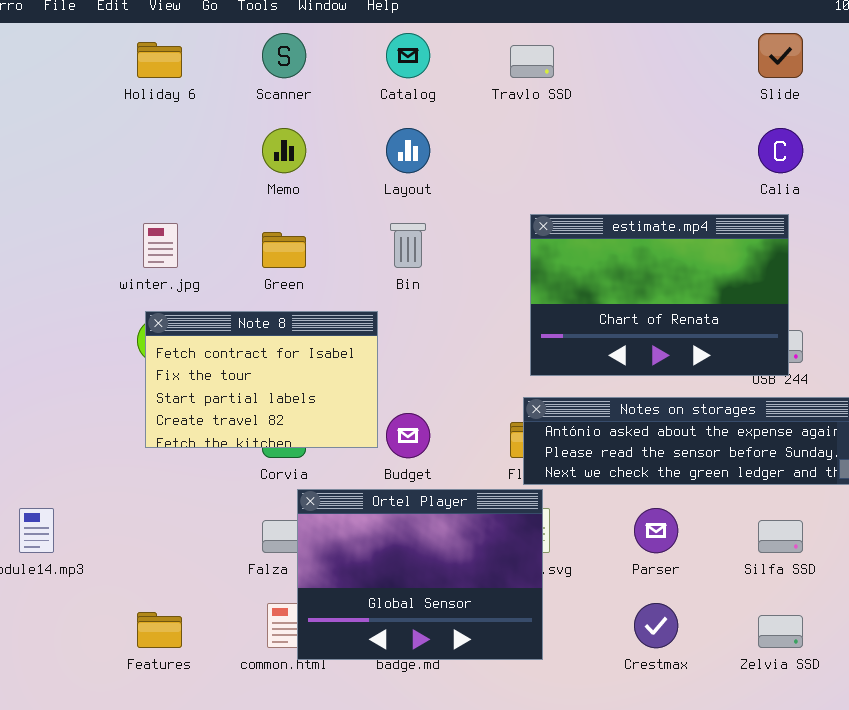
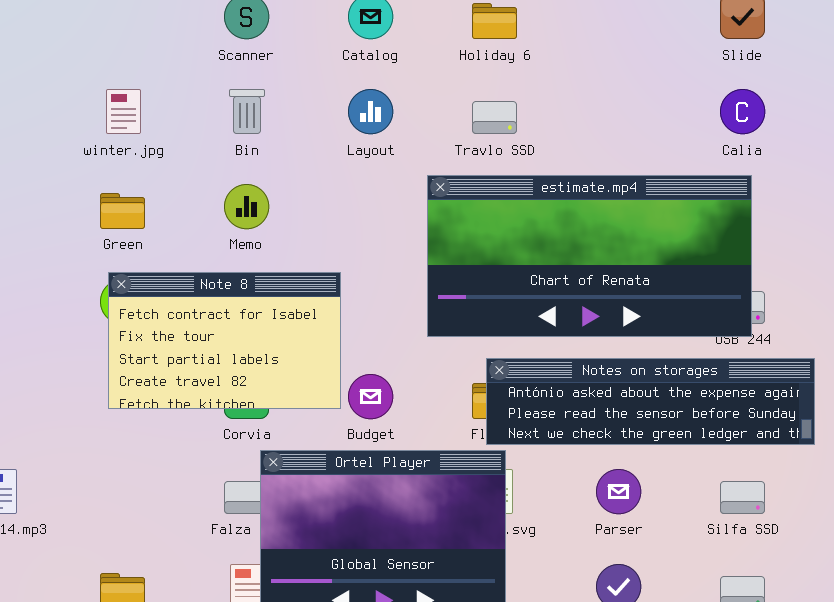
Holiday 6: [137,42,182,78] -> [472,3,517,39], moved
Travlo SSD: [510,45,554,78] -> [472,101,517,134], moved
Memo: [262,128,306,173] -> [224,184,269,229], moved
estimate.mp4: [530,214,789,376] -> [427,175,752,337], resized
winter.jpg: [143,223,178,268] -> [106,89,141,134], moved
Bin: [390,223,426,268] -> [229,89,265,134], moved
Green: [262,232,306,268] -> [100,193,145,229], moved

